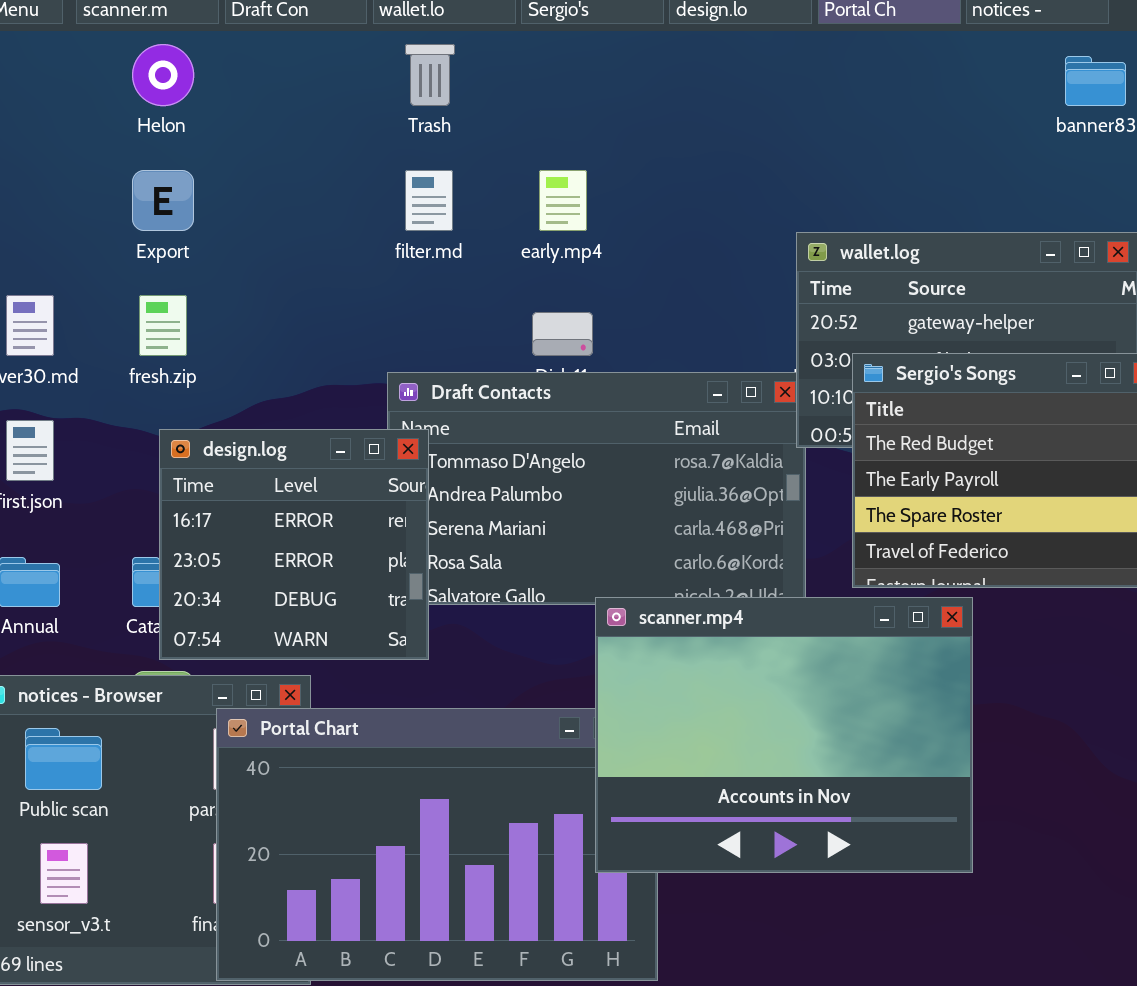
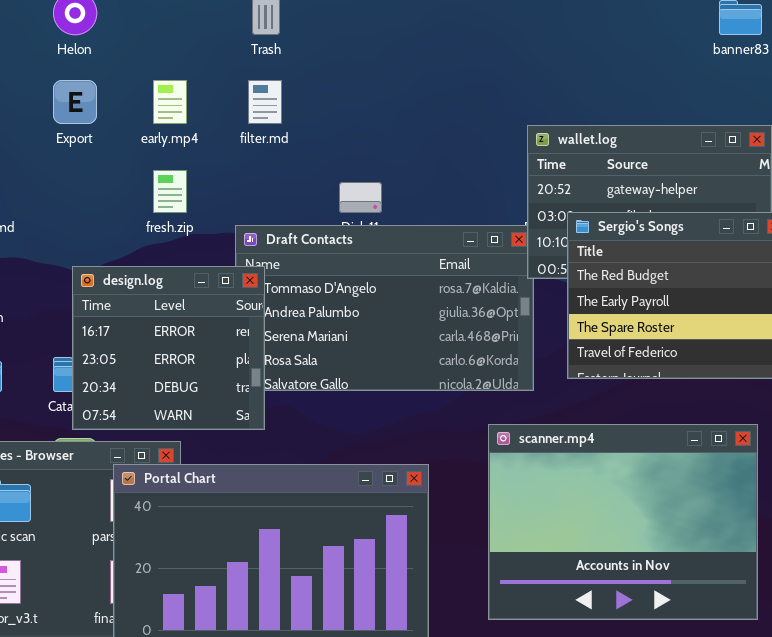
early.mp4: [539,170,587,231] -> [153,80,187,124], moved
fresh.zip: [139,295,187,356] -> [153,170,187,213], moved
scanner.mp4: [595,597,973,873] -> [488,424,758,620], moved

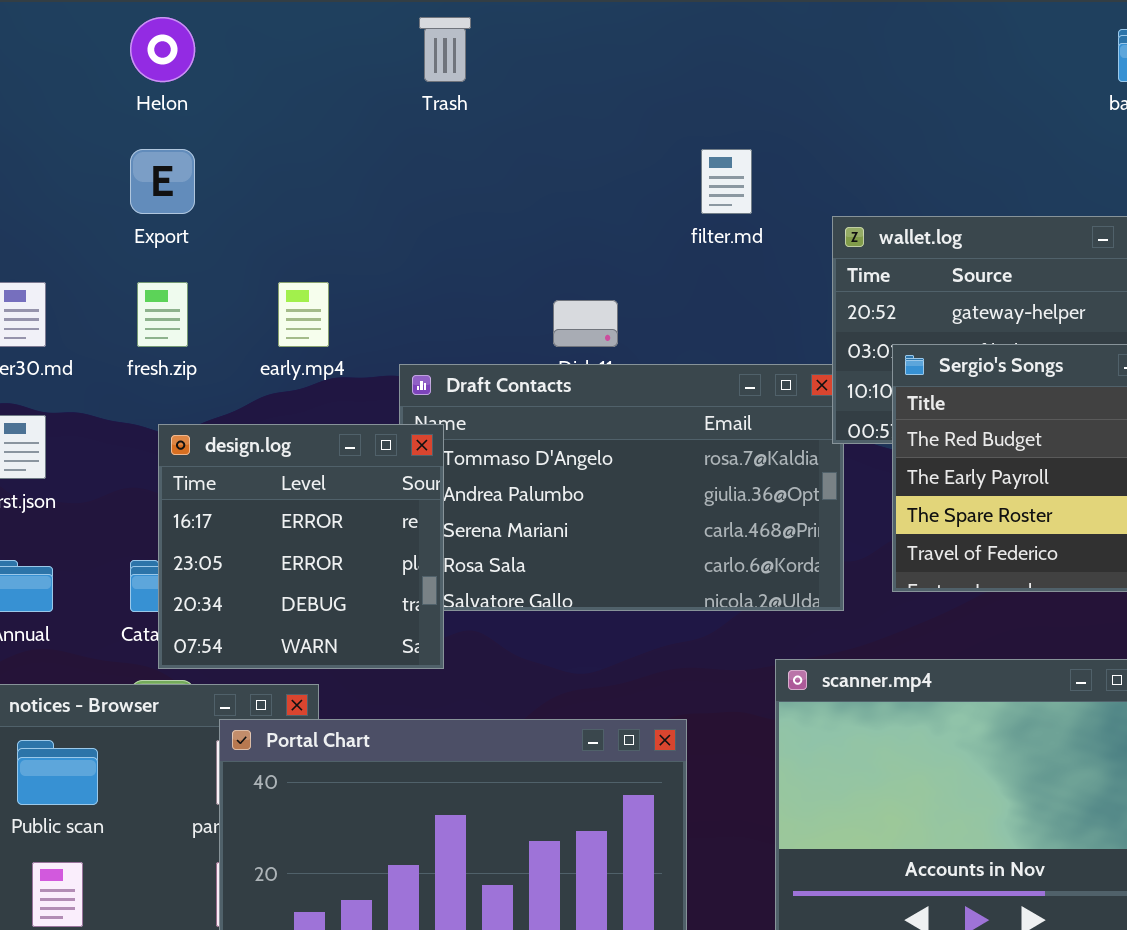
early.mp4: [153,80,187,124] -> [278,282,329,347], moved
filter.md: [248,80,282,124] -> [701,149,752,214], moved
fresh.zip: [153,170,187,213] -> [137,282,188,347], moved

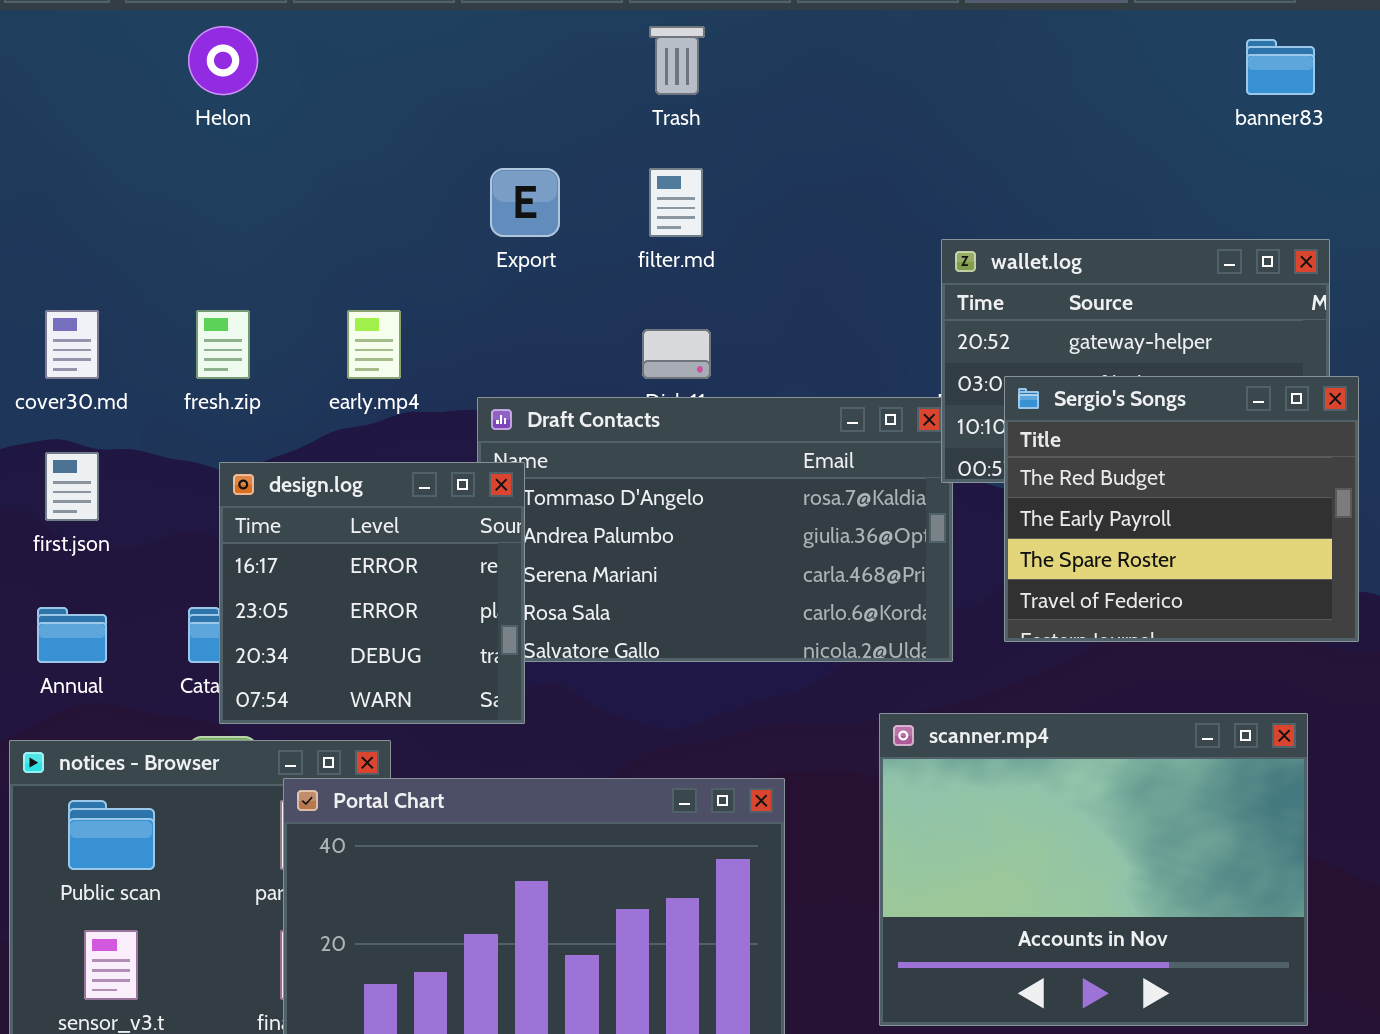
Trash: [419,17,471,82] -> [649,26,705,95], moved
Export: [130,149,195,214] -> [490,168,560,237], moved
filter.md: [701,149,752,214] -> [649,168,703,237], moved

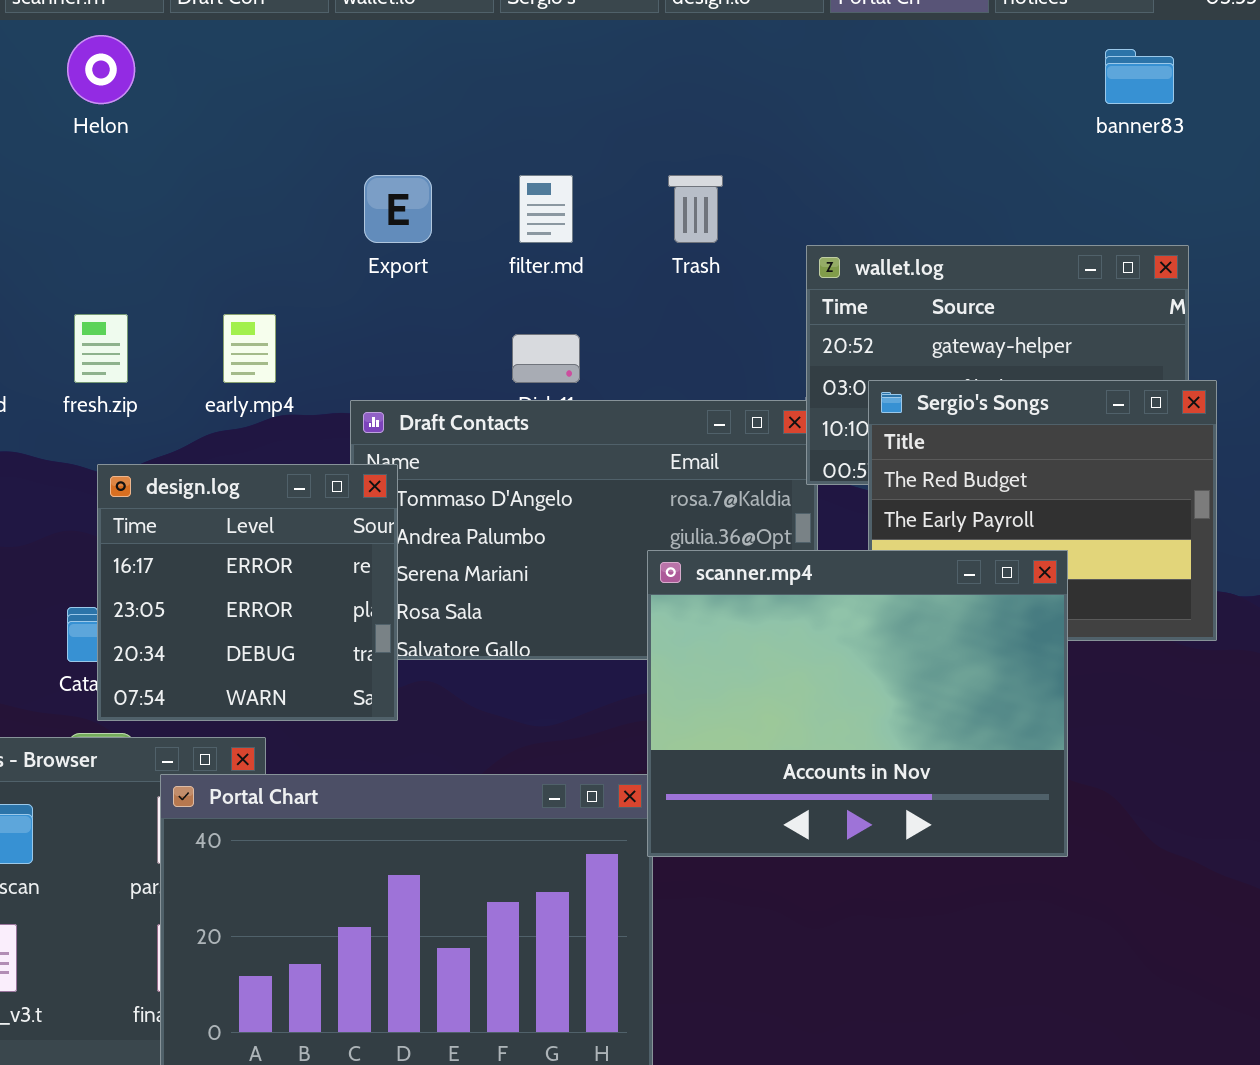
Trash: [649,26,705,95] -> [668,175,723,243], moved
scanner.mp4: [879,713,1308,1026] -> [647,550,1068,857], moved

